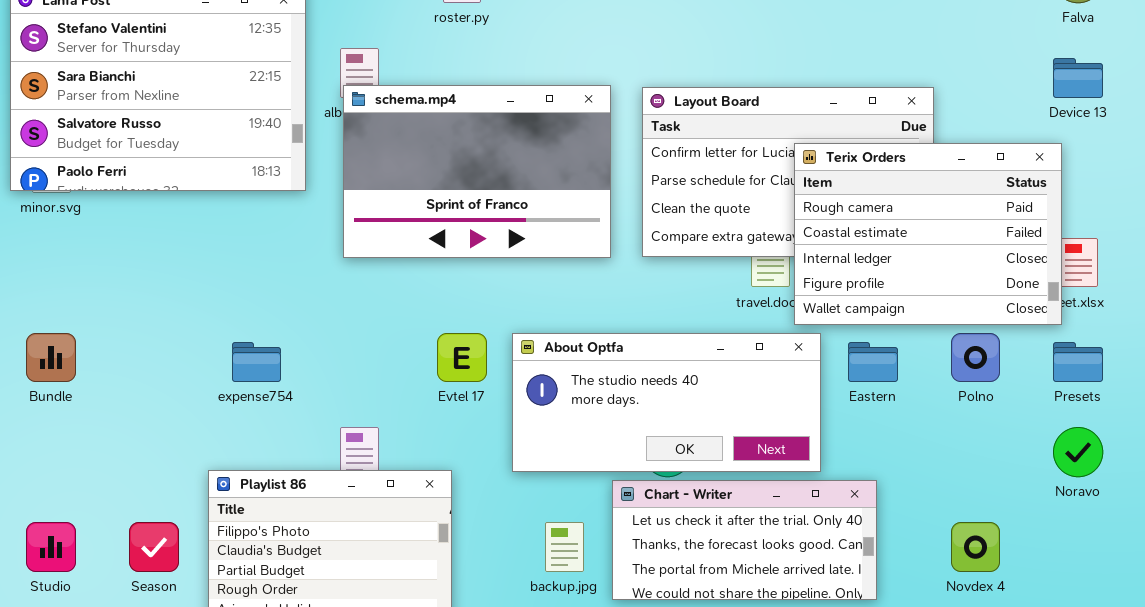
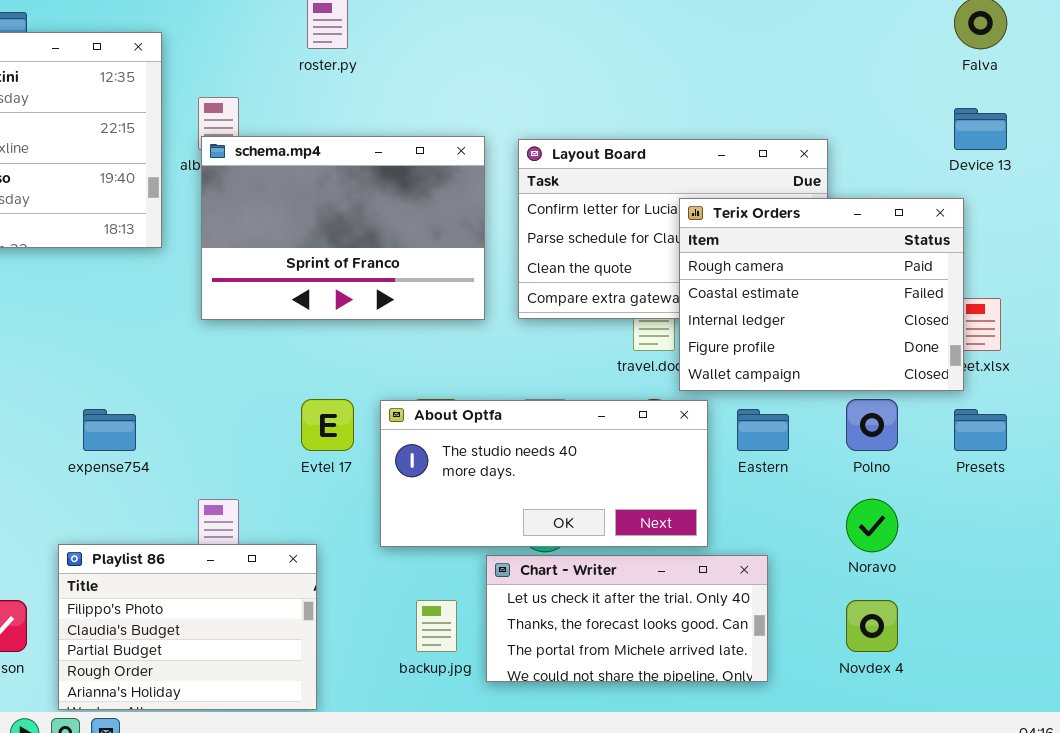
Noravo: [1053,427,1103,477] -> [846,499,898,552], moved

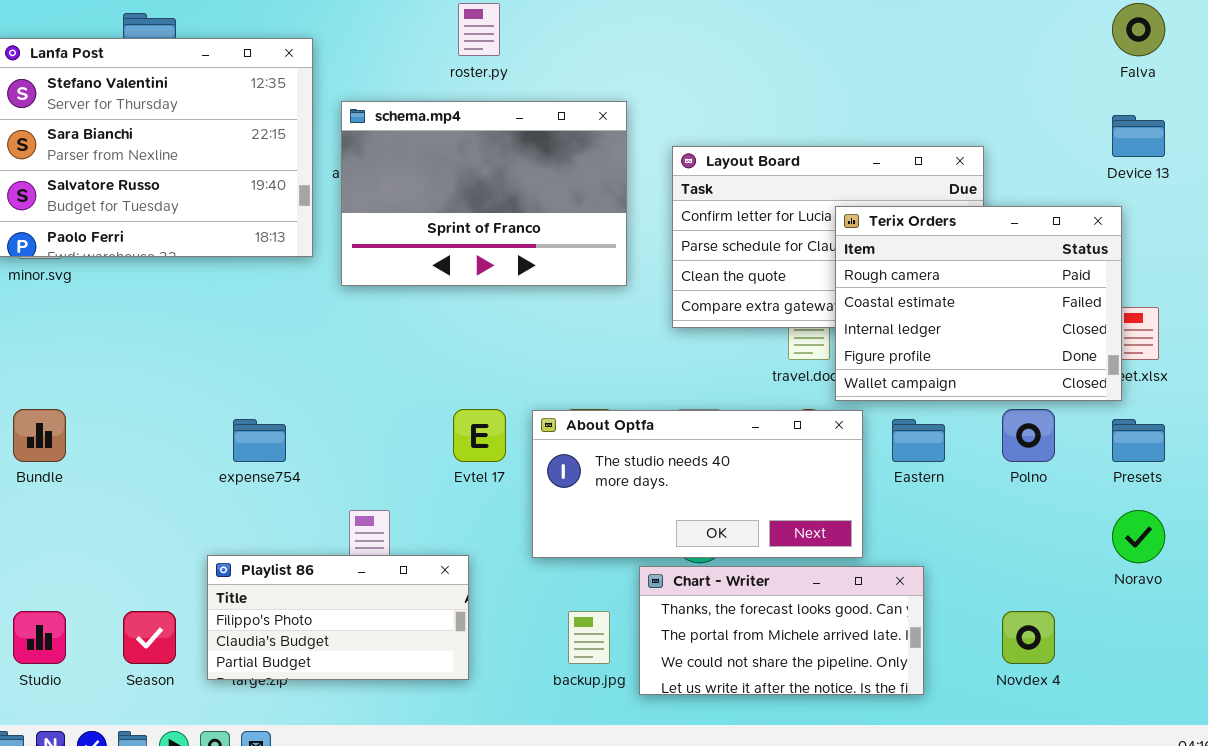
schema.mp4: [201,136,485,320] -> [341,101,627,286], moved
Noravo: [846,499,898,552] -> [1112,510,1165,563], moved
Playlist 86: [58,544,317,710] -> [207,555,469,680], resized
Chart - Writer: [486,555,768,682] -> [639,566,924,695], scrolled down 1 row

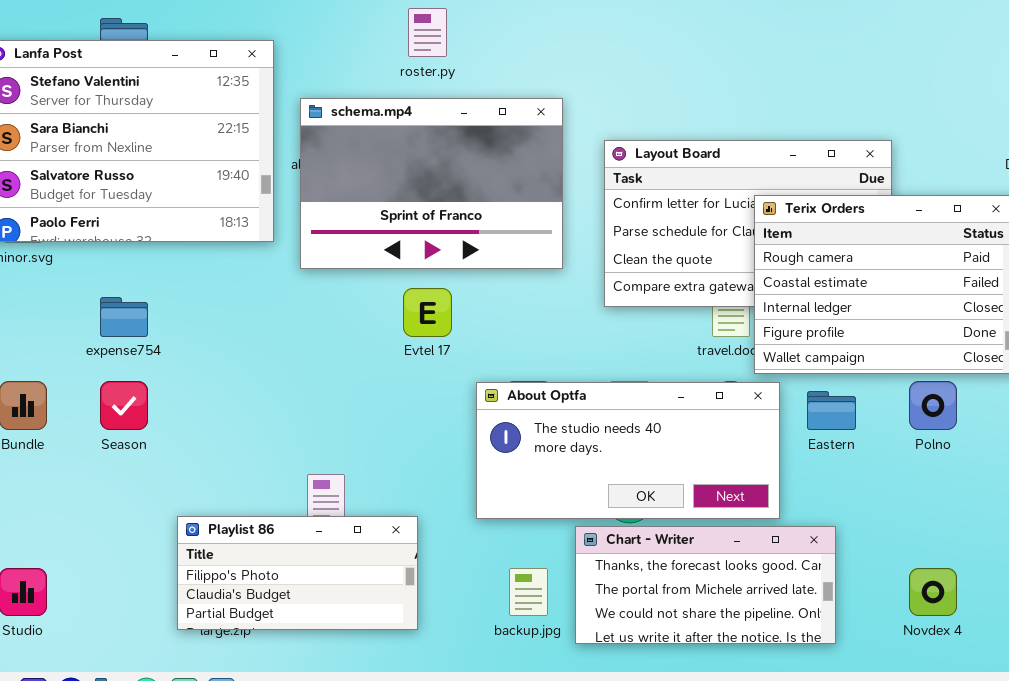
Evtel 17: [453,409,506,462] -> [403,288,452,337], moved
expense754: [233,419,286,462] -> [100,297,148,337], moved
Season: [123,611,176,664] -> [100,381,148,430], moved

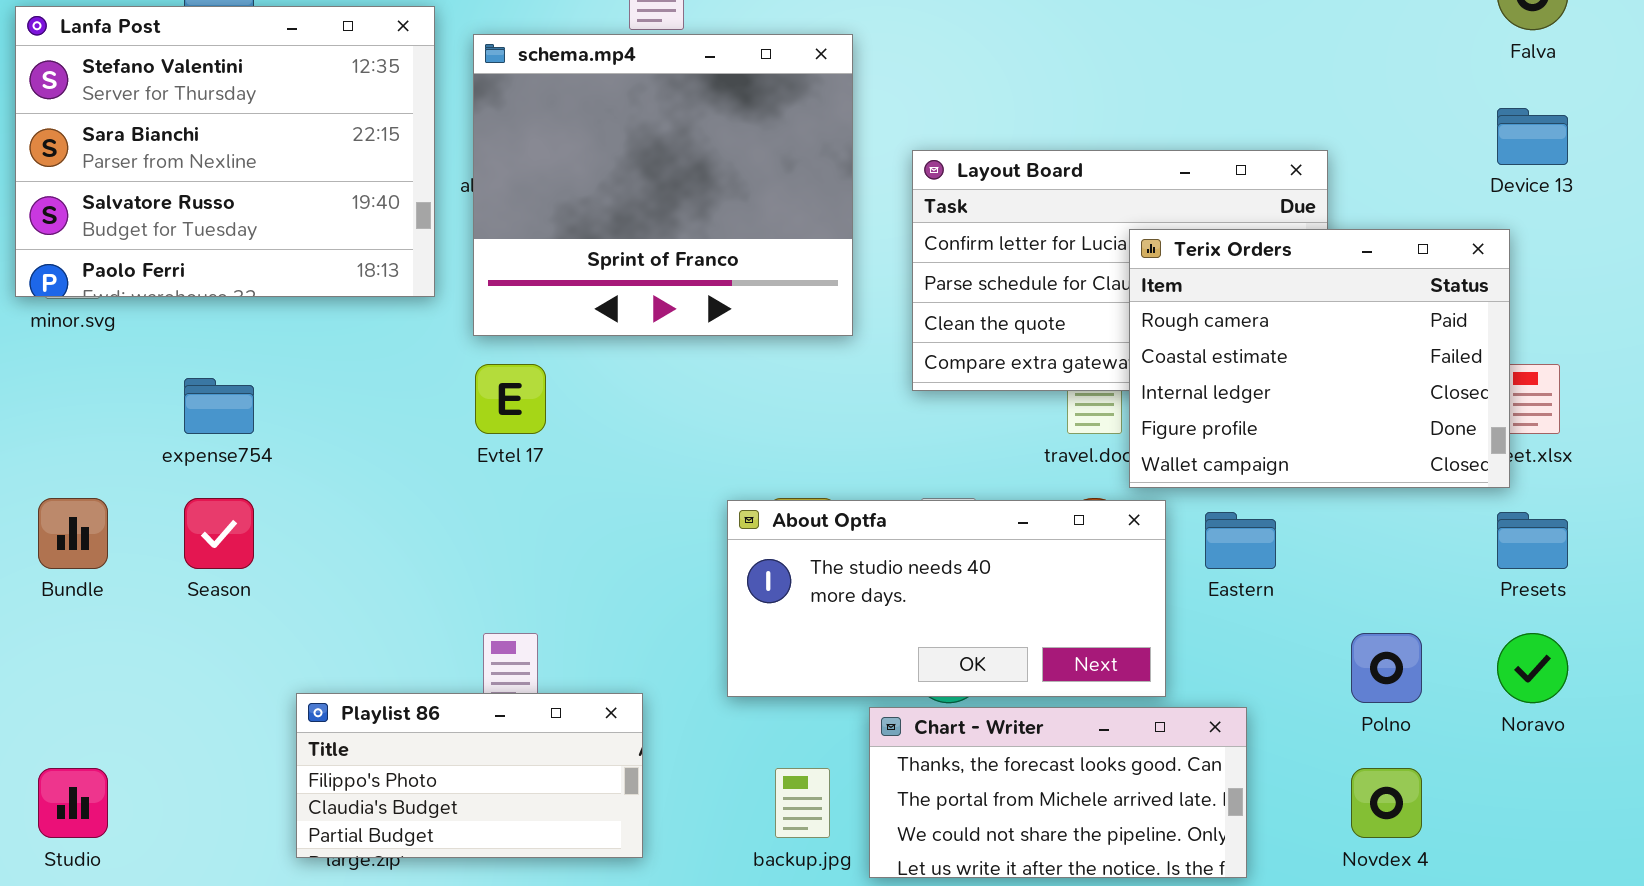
schema.mp4: [300,98,563,269] -> [473,34,853,336], resized
Evtel 17: [403,288,452,337] -> [475,364,546,434], moved
Polno: [909,381,957,430] -> [1351,633,1422,703], moved

